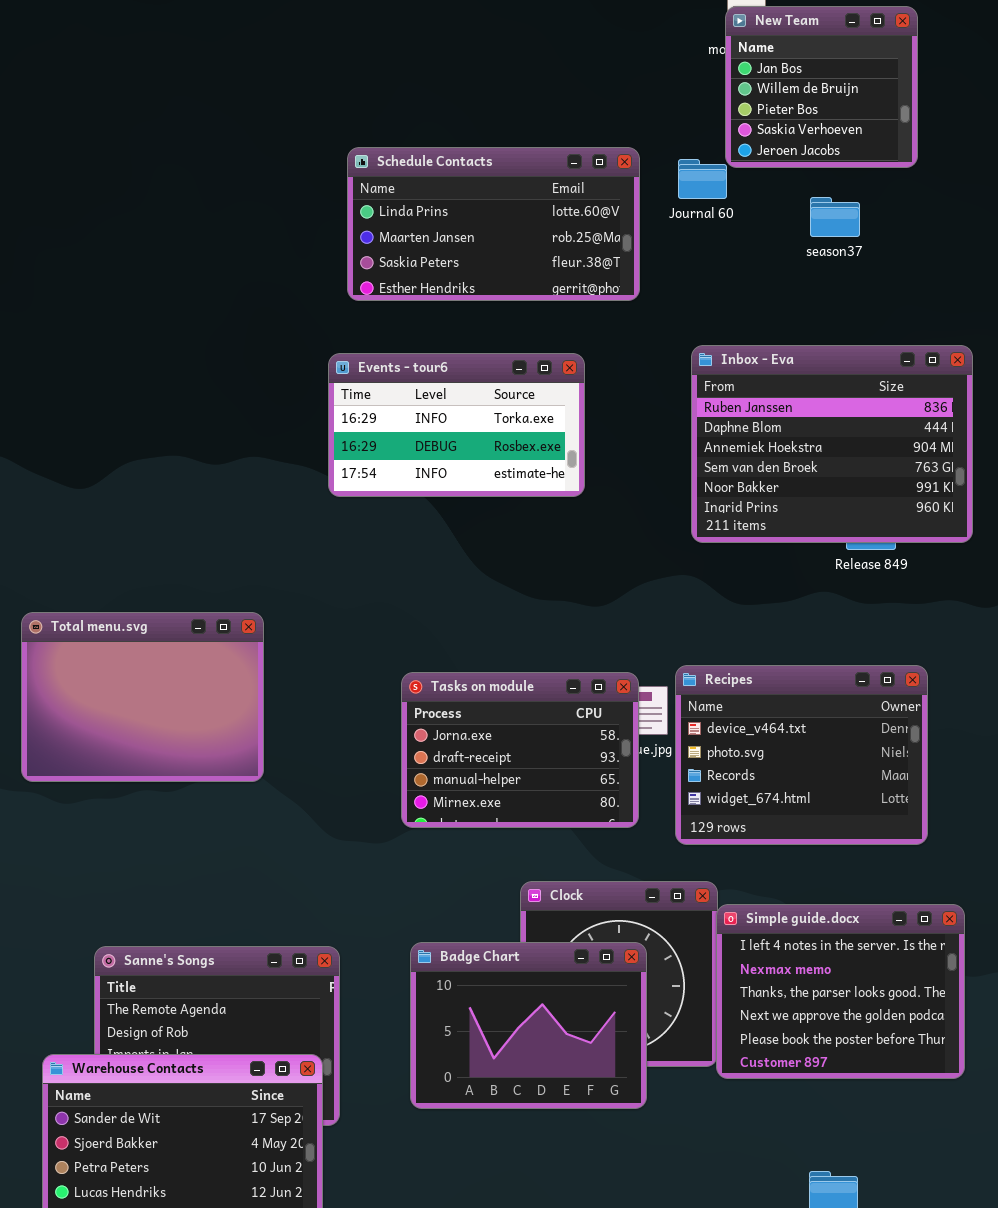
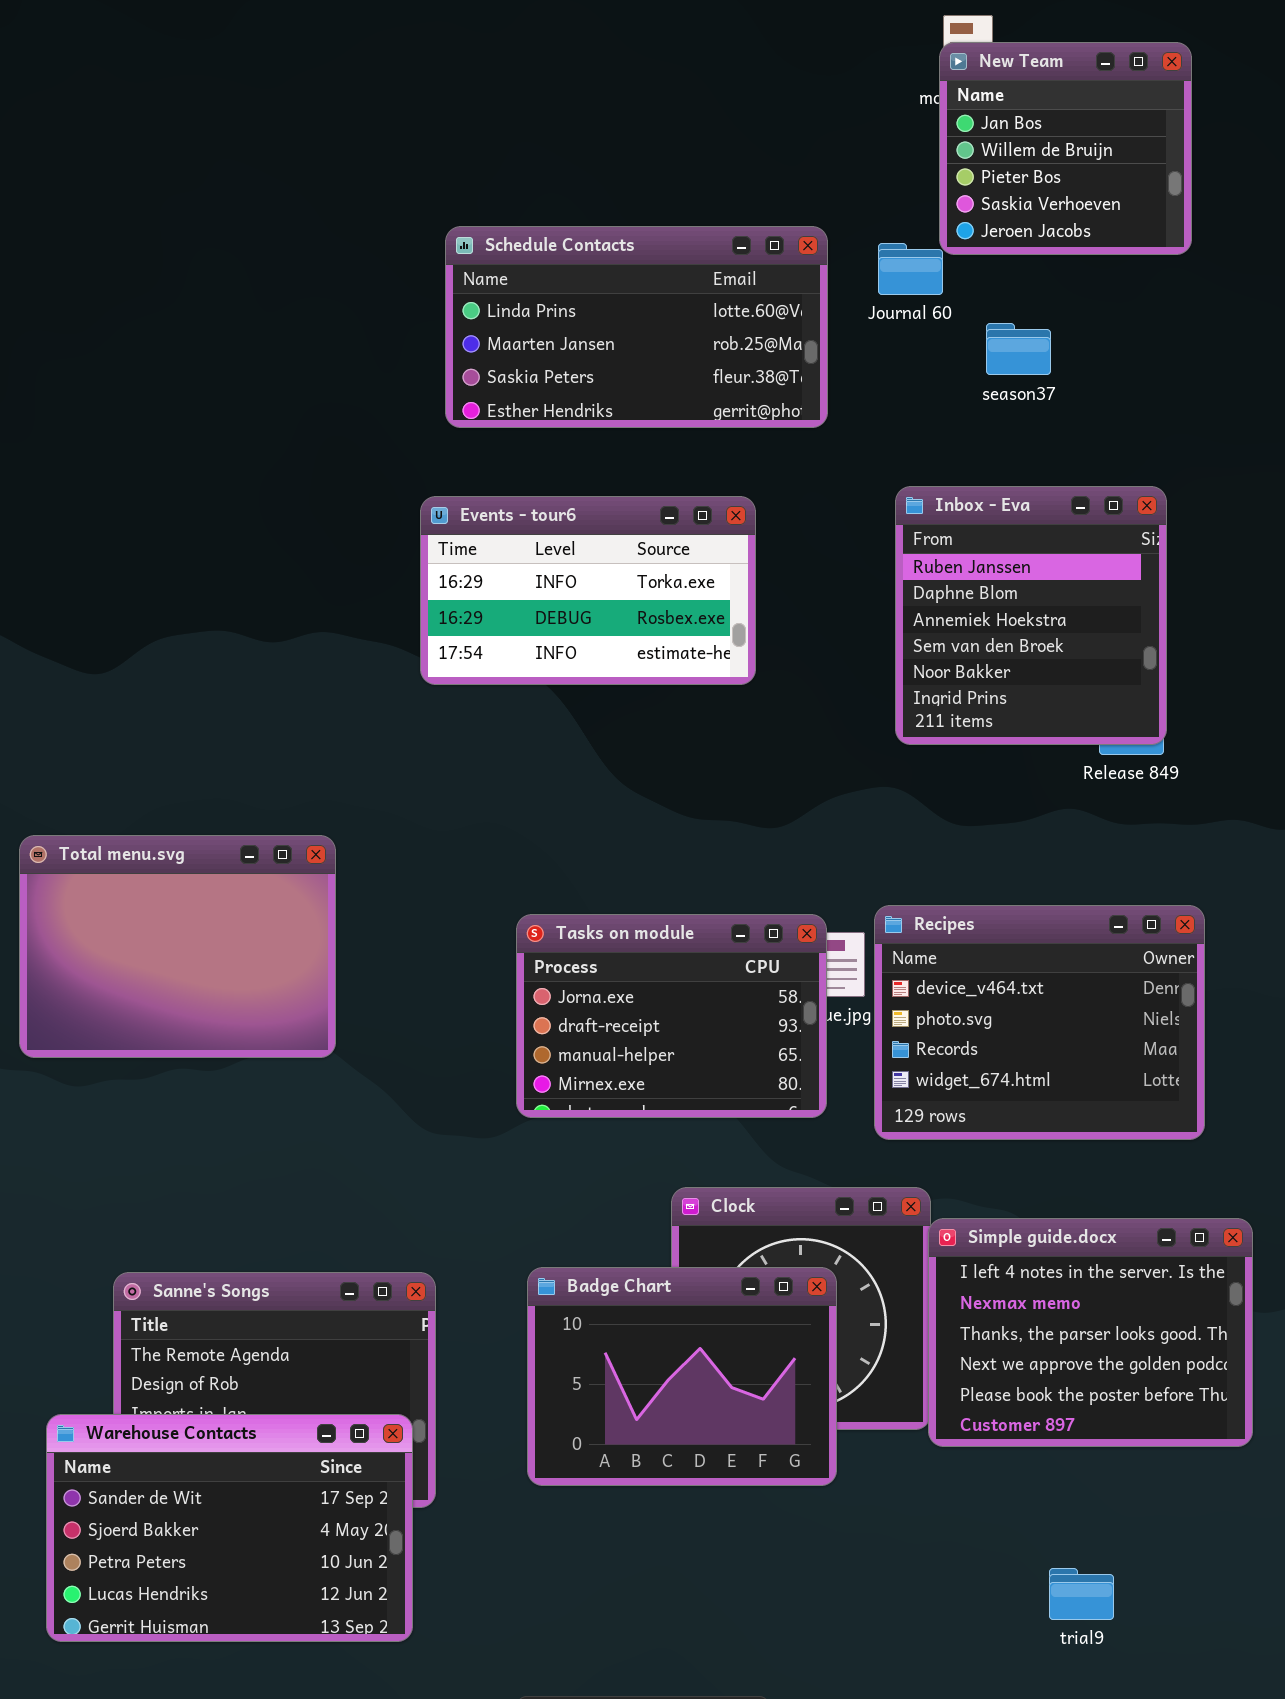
season37: [810,197,860,237] -> [986,323,1051,375], moved
Inbox - Eva: [691,345,973,543] -> [895,486,1167,745], resized

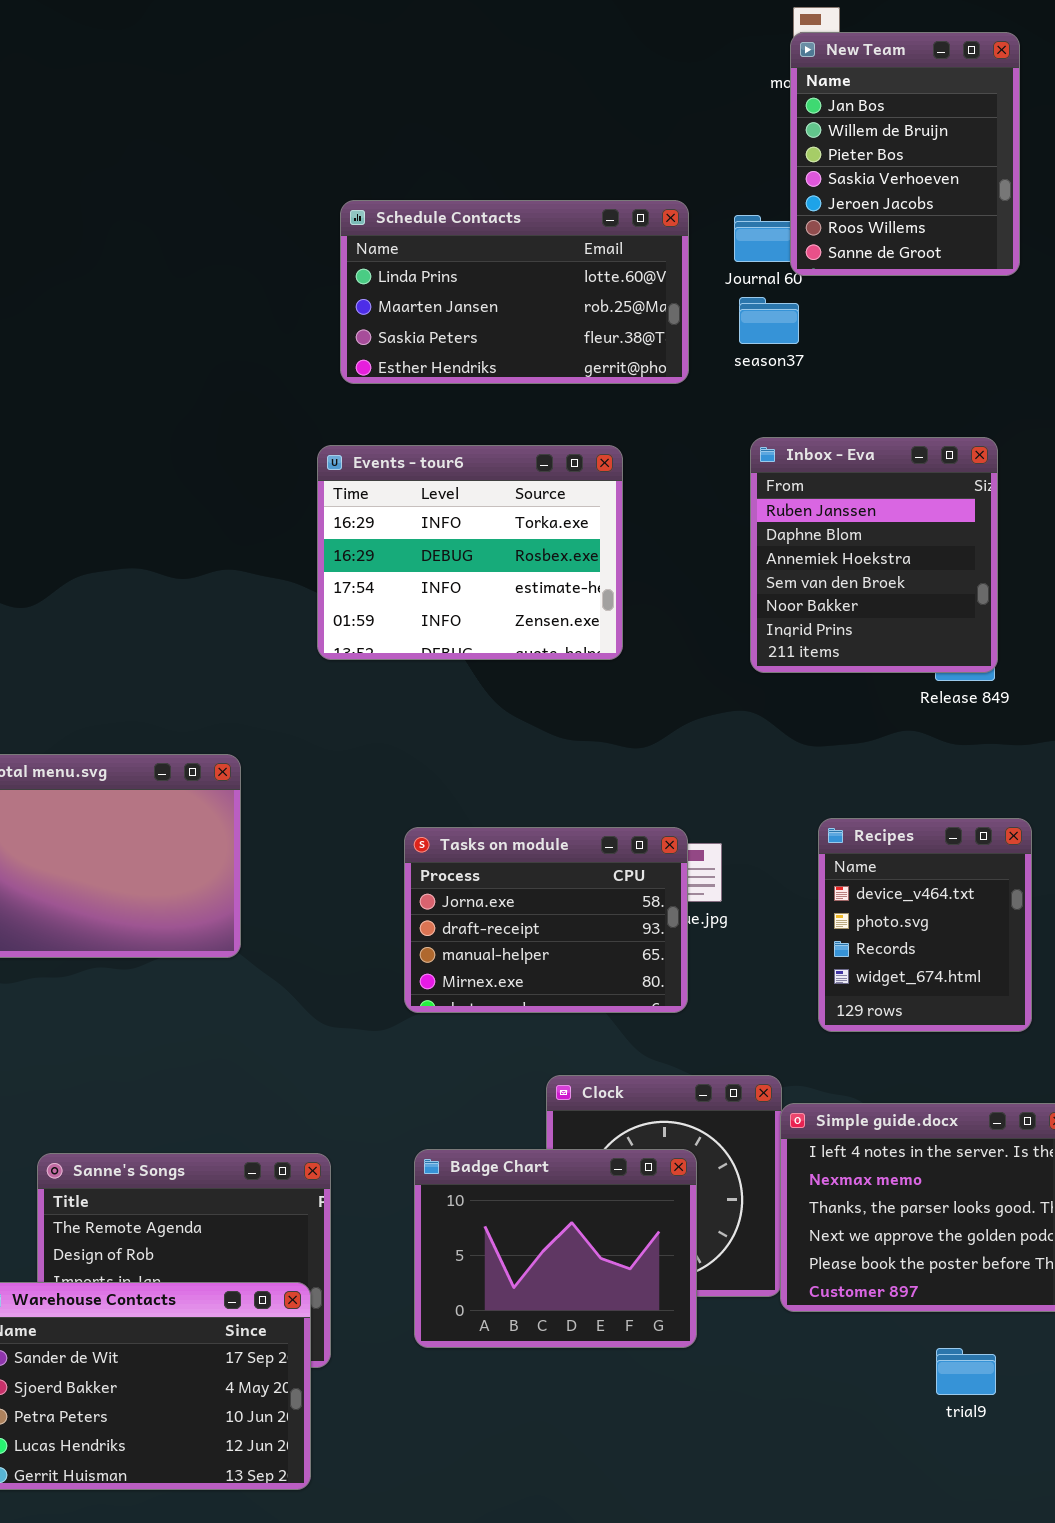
New Team: [939,42,1192,255] -> [790,32,1020,276], resized
season37: [986,323,1051,375] -> [739,297,799,344], moved
Events - tour6: [420,496,756,685] -> [317,445,623,660], resized
Recipes: [874,905,1205,1140] -> [818,818,1032,1032], resized
trial9: [1049,1568,1114,1620] -> [936,1348,996,1395], moved

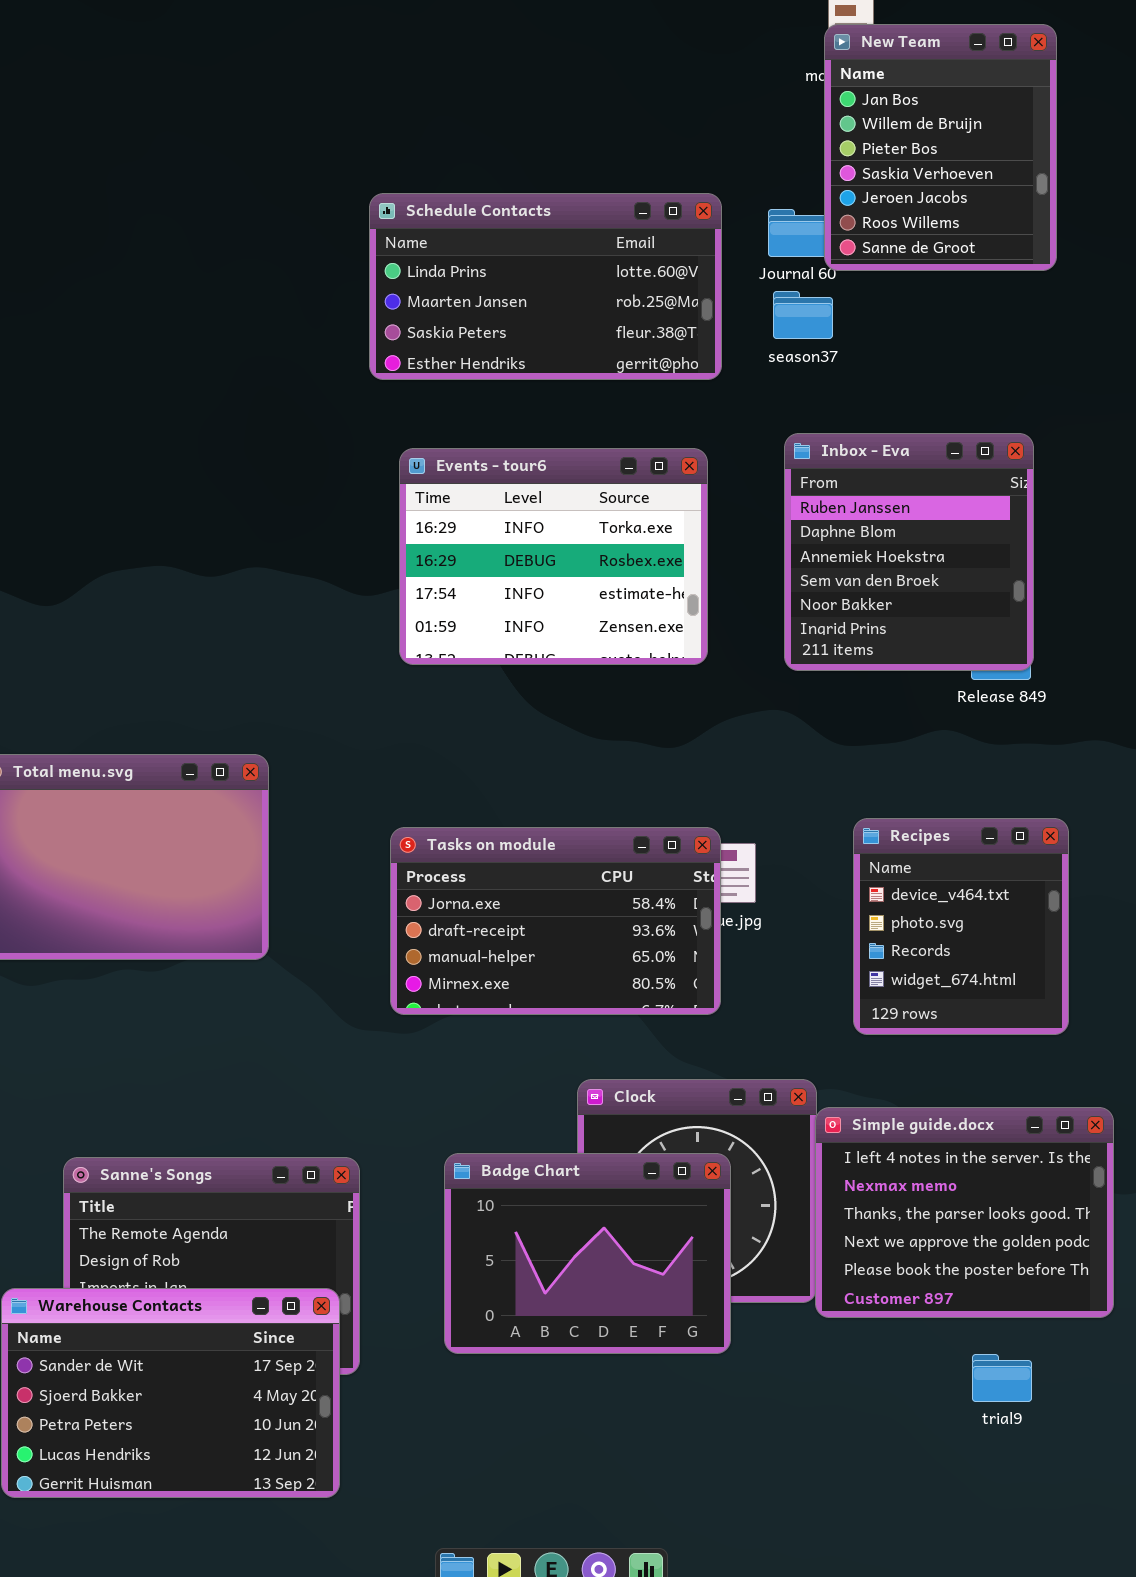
Events - tour6: [317,445,623,660] -> [399,448,708,665], moved
Tasks on module: [404,827,688,1013] -> [390,827,721,1015], resized

